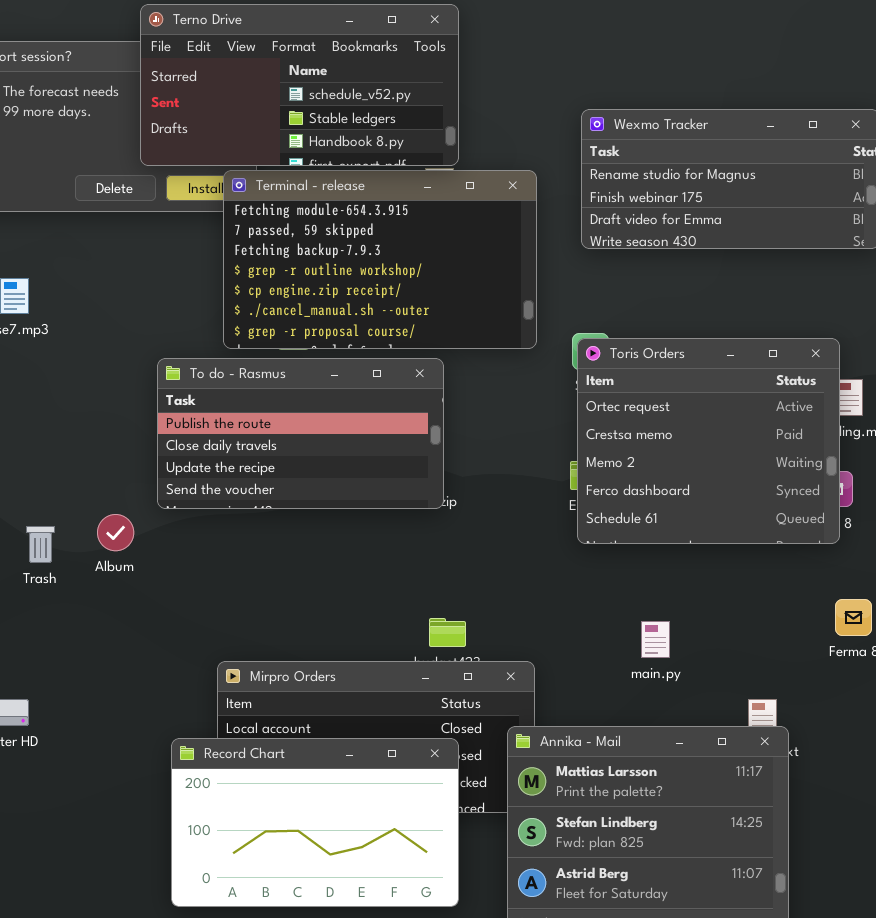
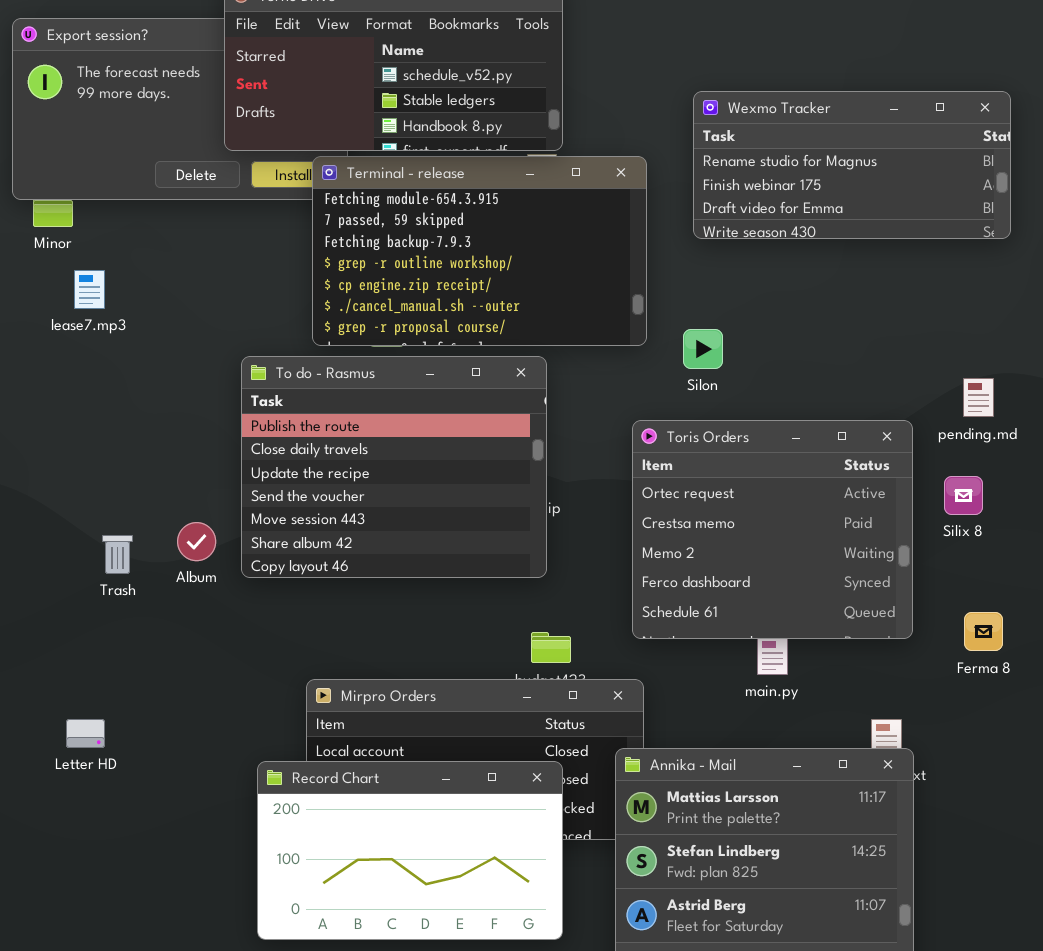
Toris Orders: [577,338,840,544] -> [632,420,913,639], moved
To do - Rasmus: [157,358,444,509] -> [241,356,547,578], resized

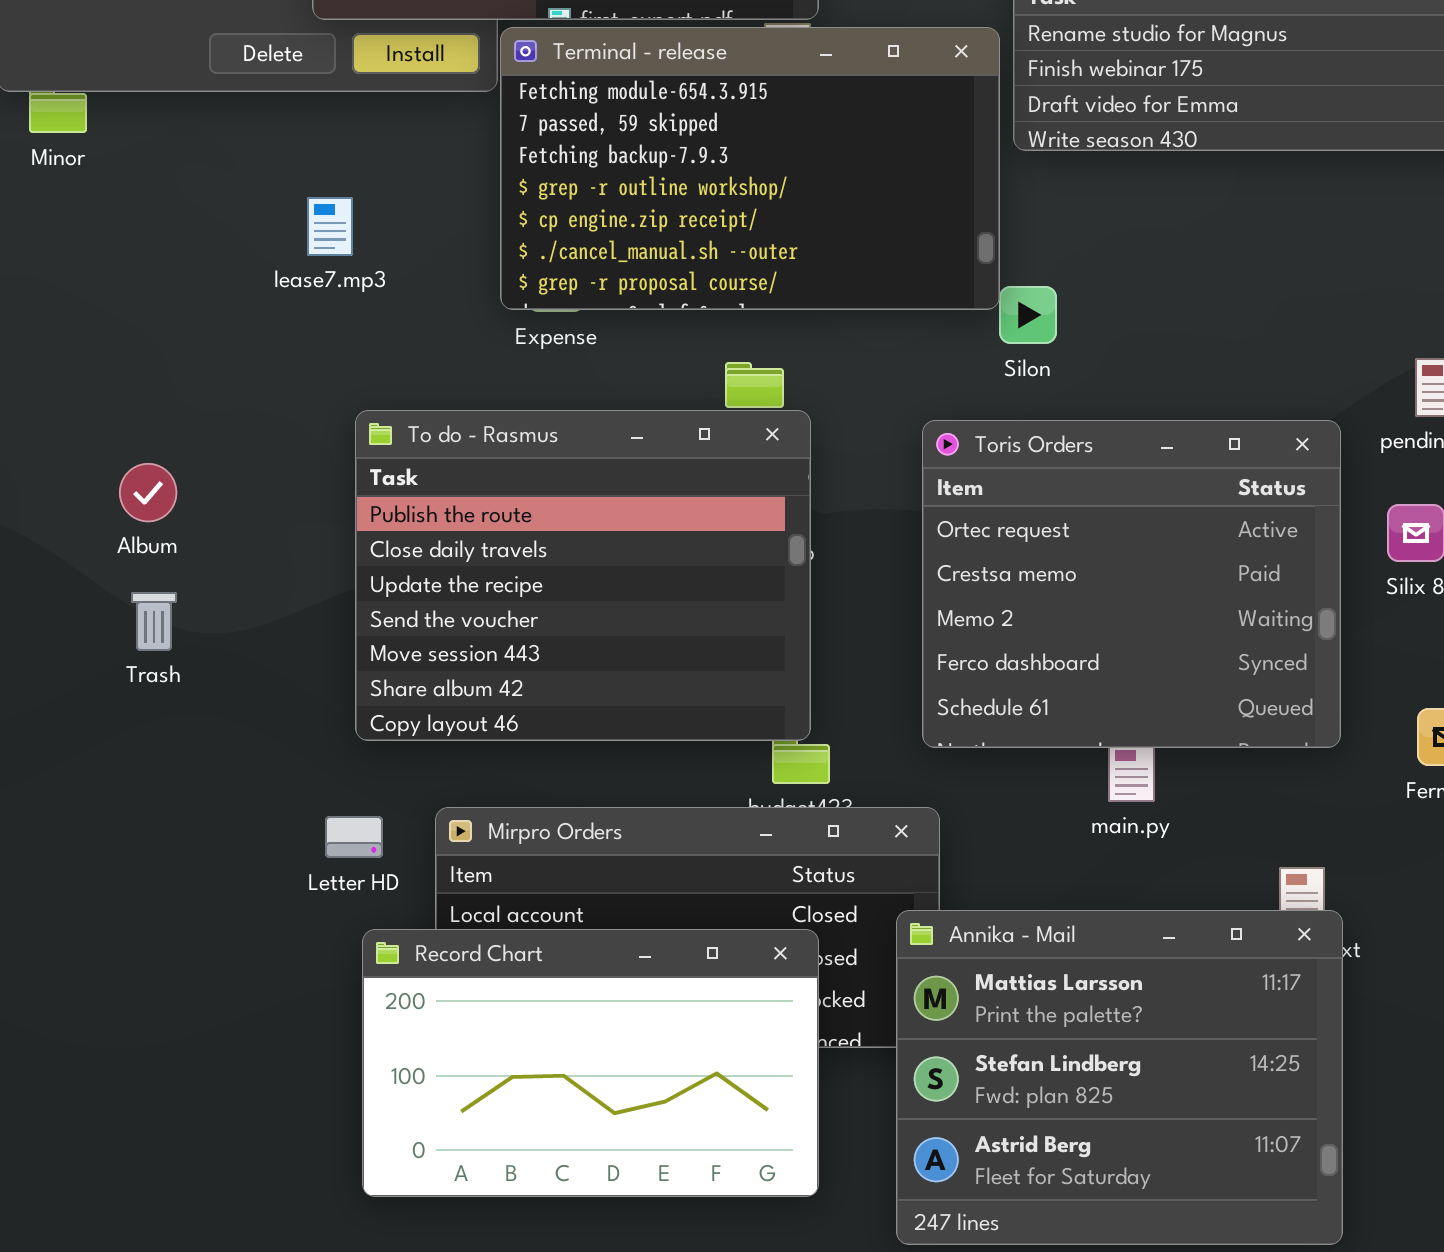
Terminal - release: [312,156,647,346] -> [500,27,1000,310], moved
lease7.mp3: [74,270,105,309] -> [307,197,353,256], moved
To do - Rasmus: [241,356,547,578] -> [355,410,811,741], moved
Album: [177,522,216,561] -> [119,463,177,522], moved
Letter HD: [66,719,105,748] -> [325,816,383,858], moved

